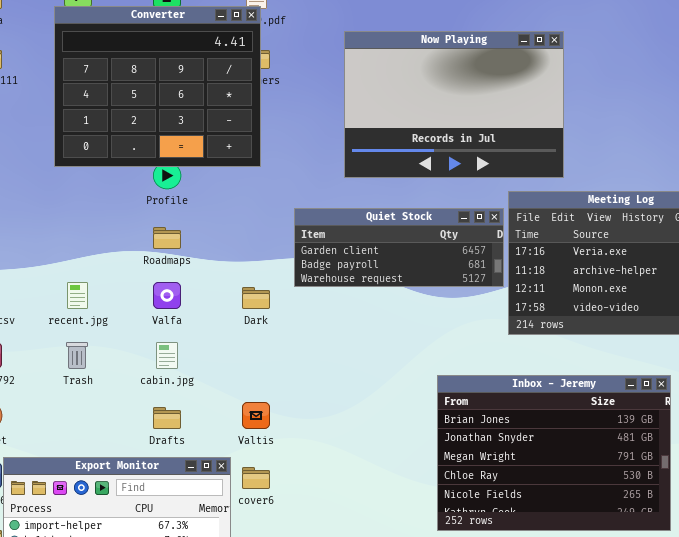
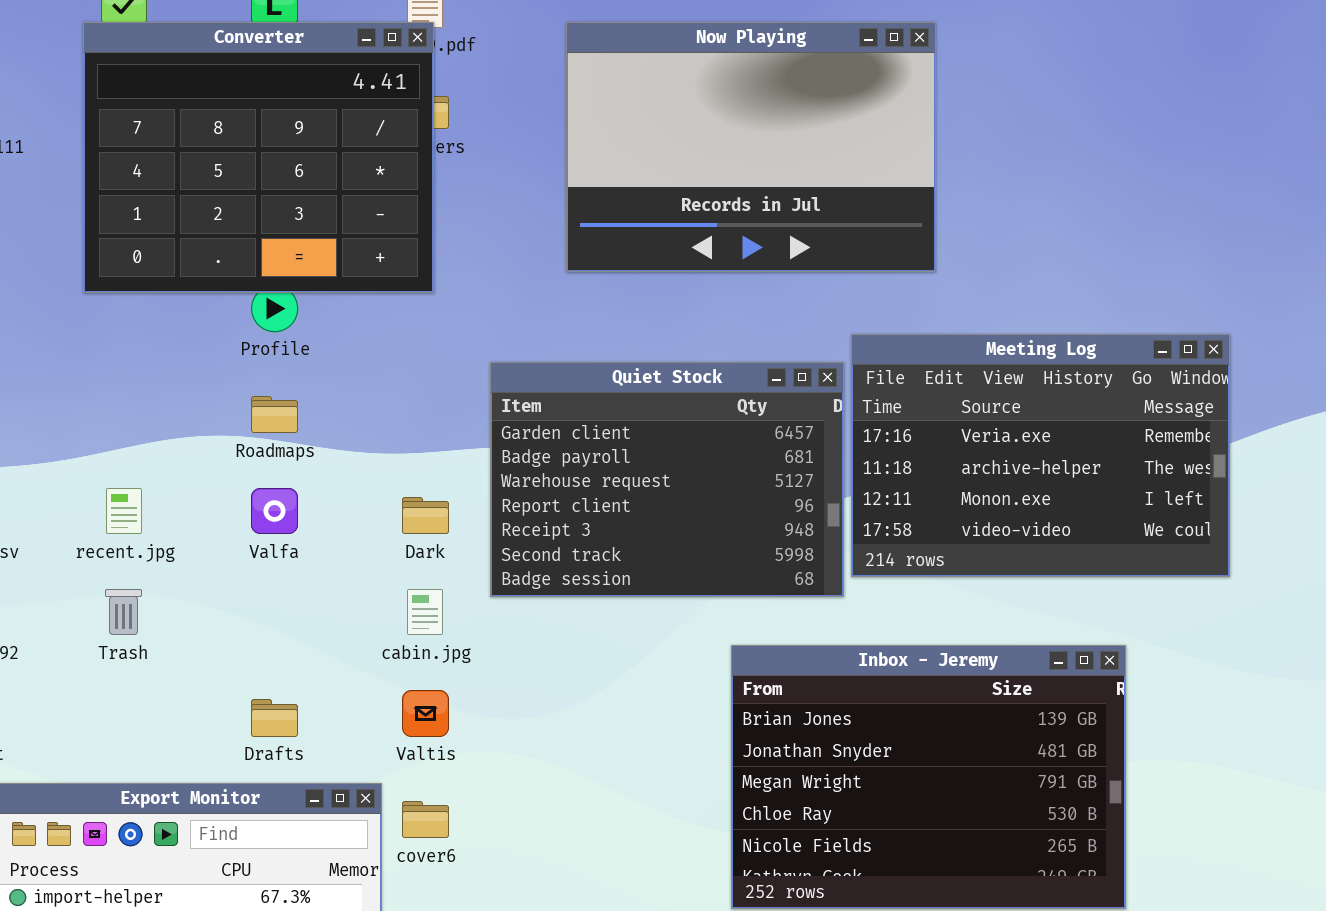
Now Playing: [344,31,564,178] -> [566,22,936,272], moved
Quiet Stock: [294,208,504,287] -> [490,362,844,597], resized
cabin.jpg: [156,342,178,369] -> [407,589,443,635], moved

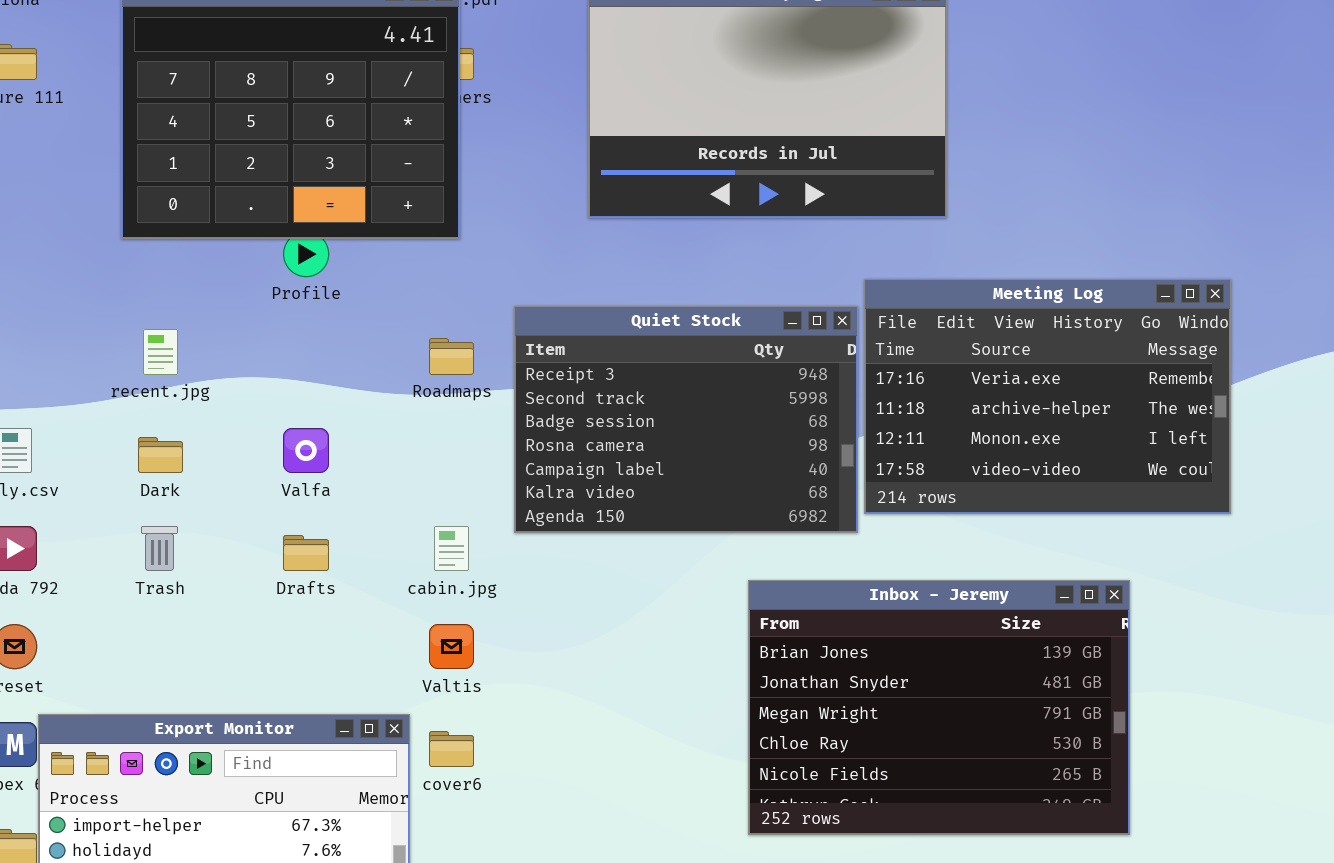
Quiet Stock: [490,362,844,597] -> [514,306,858,533], scrolled down 4 rows
Roadmaps: [251,396,298,433] -> [429,338,474,375], moved
recent.jpg: [106,488,142,534] -> [143,329,178,375], moved
Dark: [402,497,449,534] -> [138,437,183,473], moved
Drafts: [251,699,298,737] -> [283,535,329,571], moved

